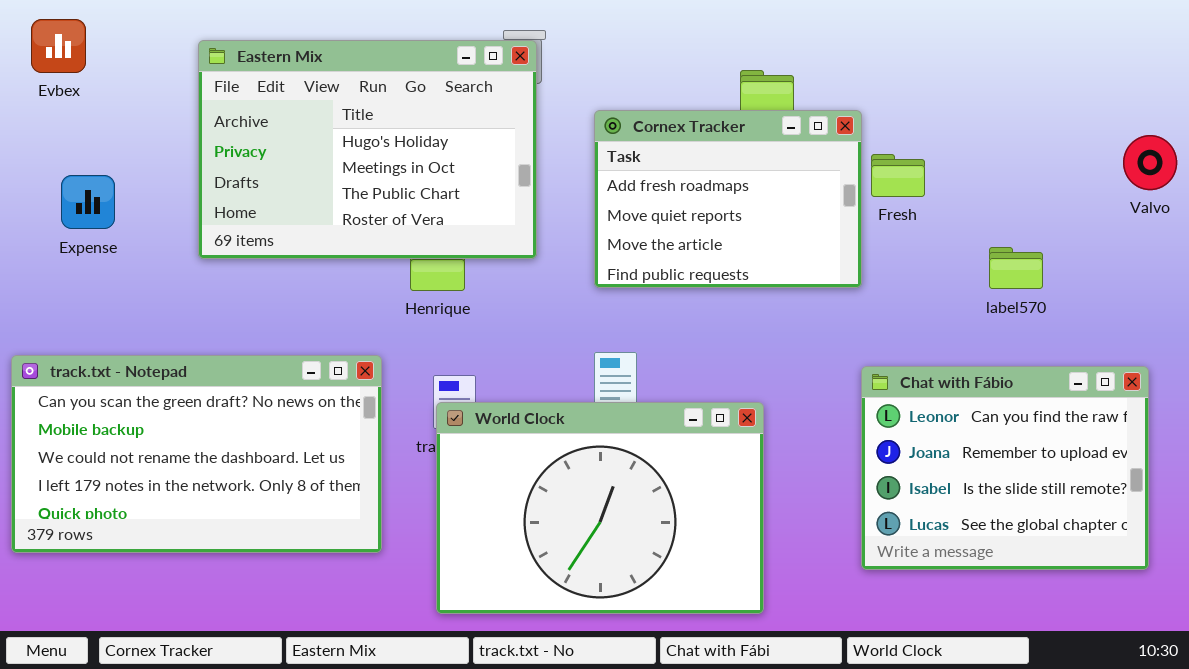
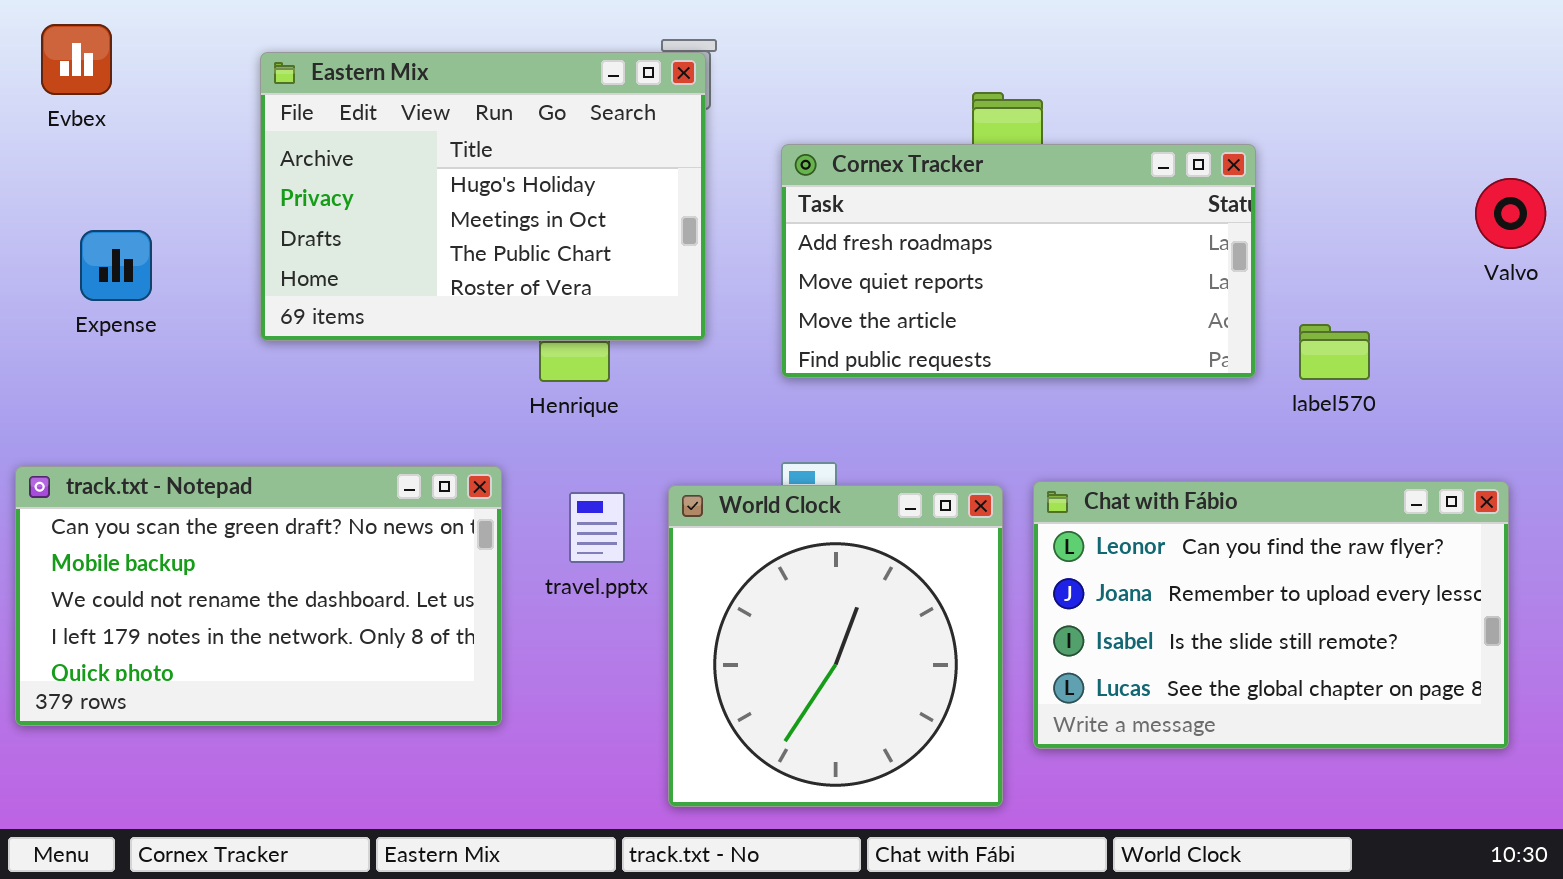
Cornex Tracker: [594,110,862,288] -> [781,144,1256,378], resized
Chat with Fábio: [861,366,1149,570] -> [1033,481,1509,749], resized
World Clock: [436,402,764,614] -> [668,485,1003,807], resized

